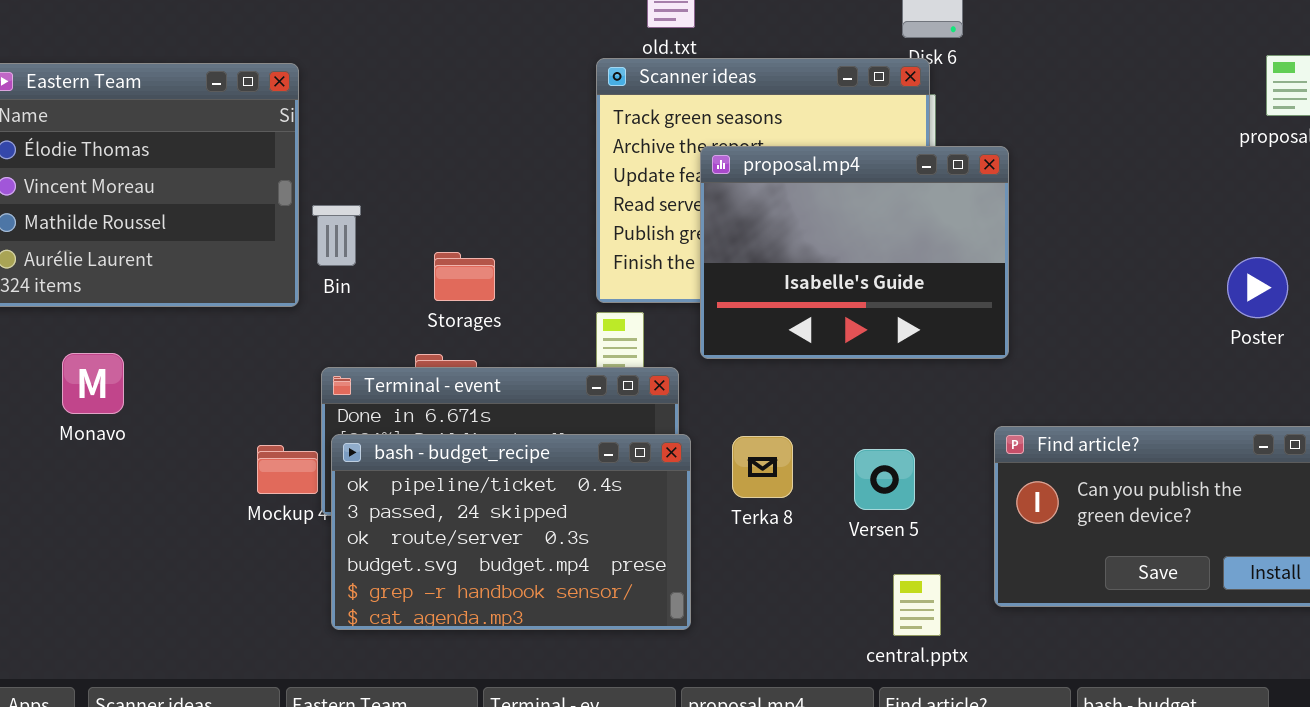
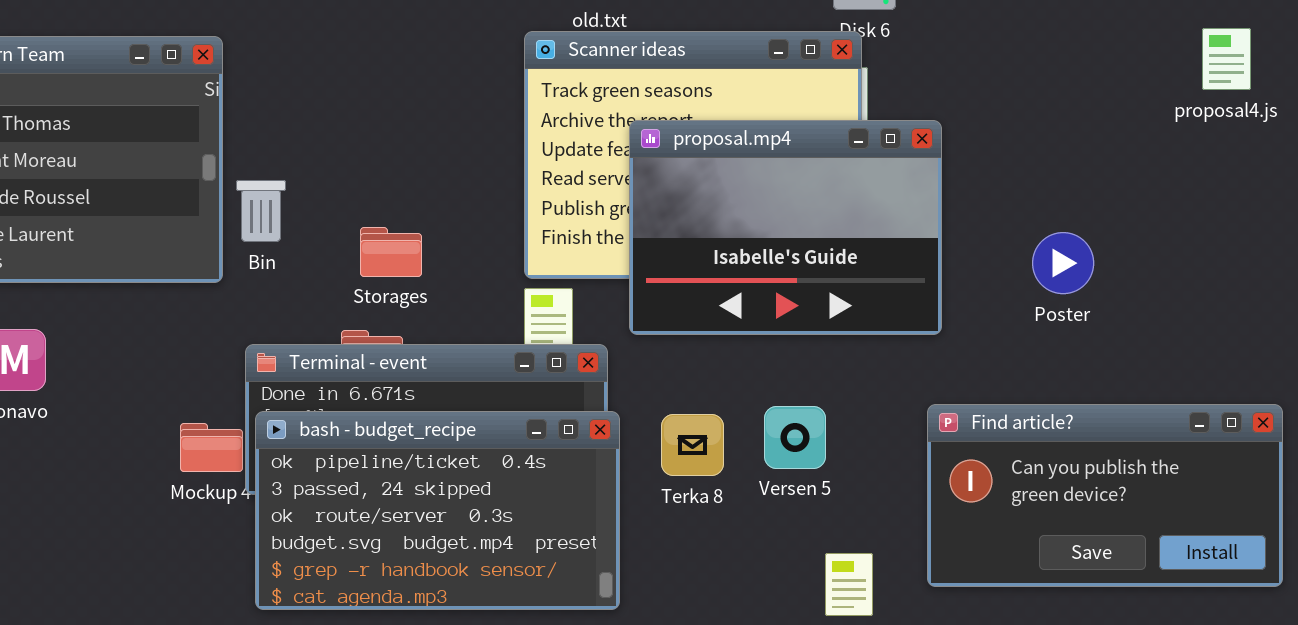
Poster: [1227,257,1288,318] -> [1032,232,1094,294], moved
Versen 5: [854,449,915,510] -> [764,406,826,469], moved

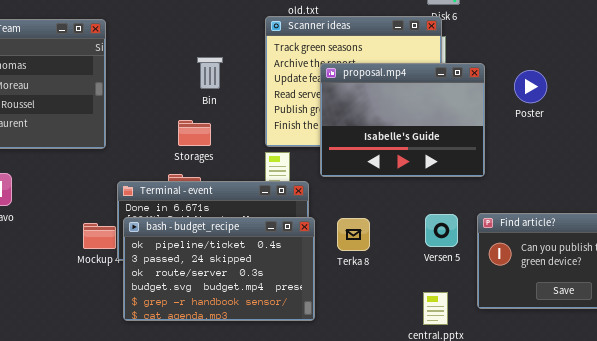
Bin: [236,180,286,242] -> [197,57,223,89], moved
Poster: [1032,232,1094,294] -> [514,70,547,103], moved
Versen 5: [764,406,826,469] -> [425,214,458,247], moved

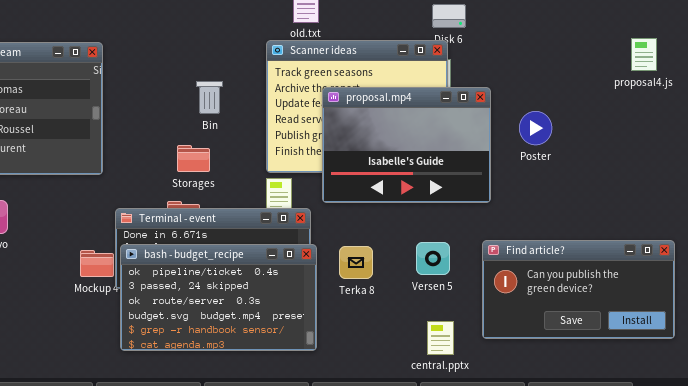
Poster: [514,70,547,103] -> [519,111,552,145], moved
Versen 5: [425,214,458,247] -> [416,242,450,275], moved

